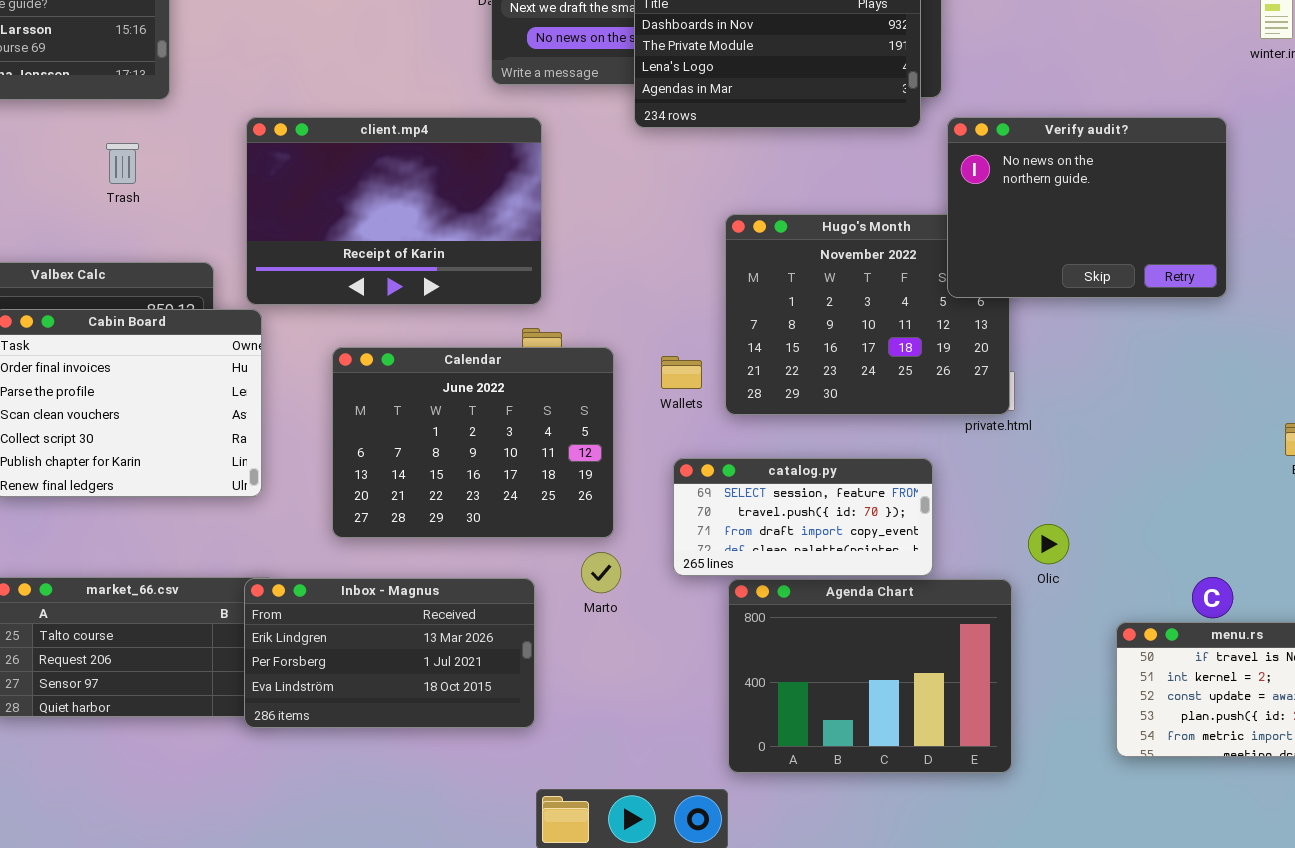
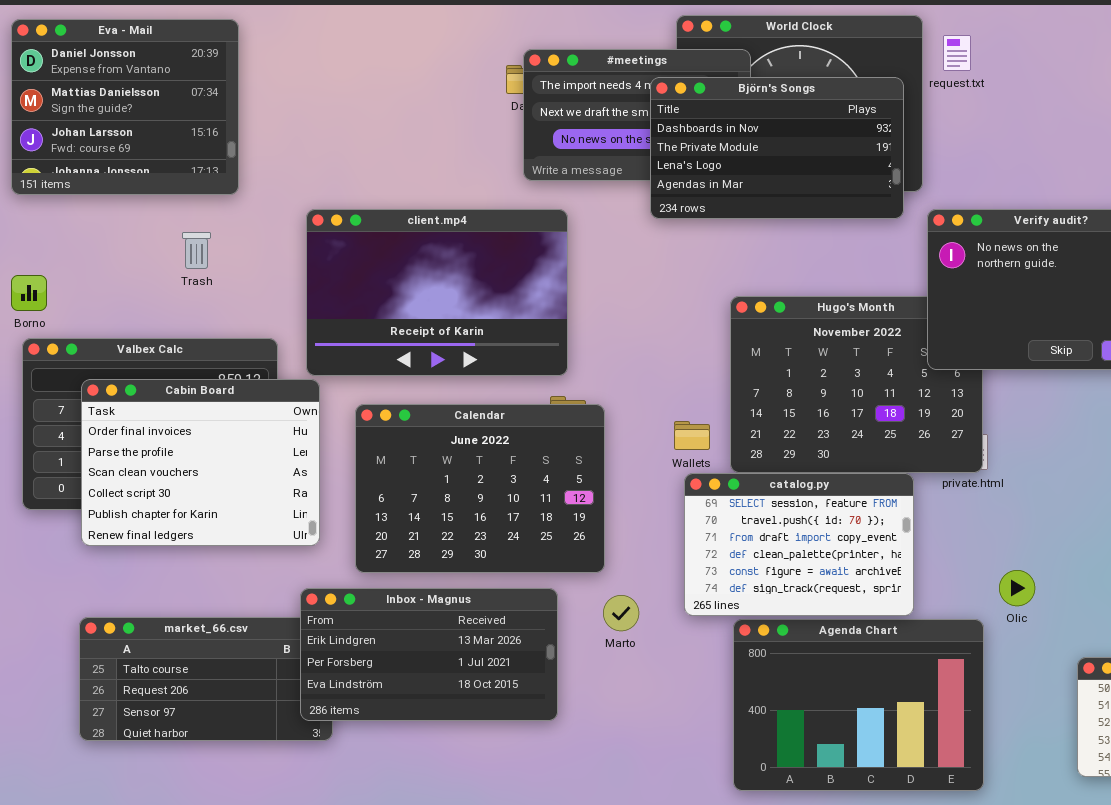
Calendar: [332,347,614,538] -> [355,404,605,573], moved
catalog.py: [673,458,933,576] -> [684,473,914,616], resized
Inbox - Magnus: [244,578,535,728] -> [300,588,558,721], moved

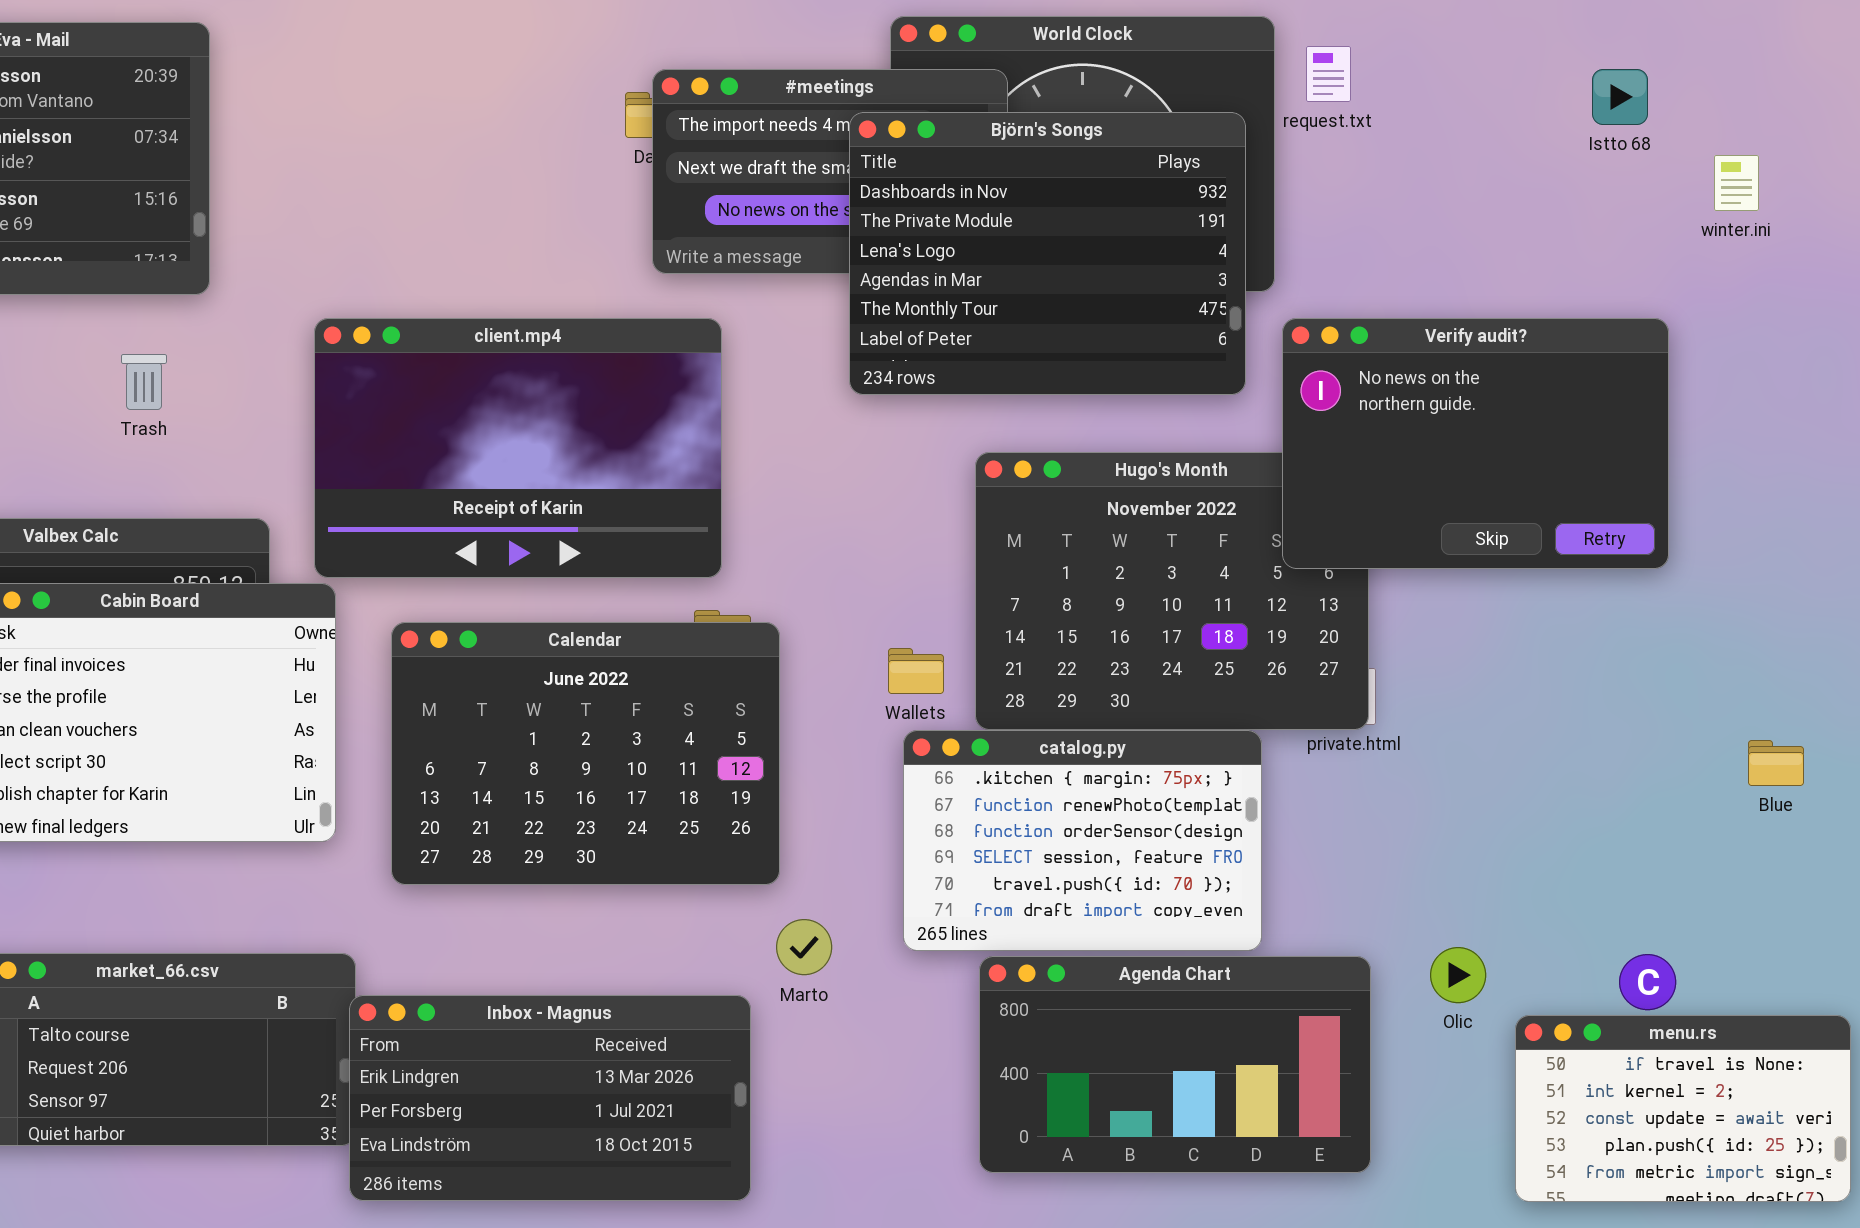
Björn's Songs: [650,77,904,219] -> [849,112,1246,395], resized
catalog.py: [684,473,914,616] -> [903,730,1262,951], scrolled up 3 rows
Olic: [999,570,1035,606] -> [1430,947,1486,1003], moved
Inbox - Magnus: [300,588,558,721] -> [349,995,751,1201], moved
Agenda Chart: [733,619,984,791] -> [979,956,1371,1173], resized

